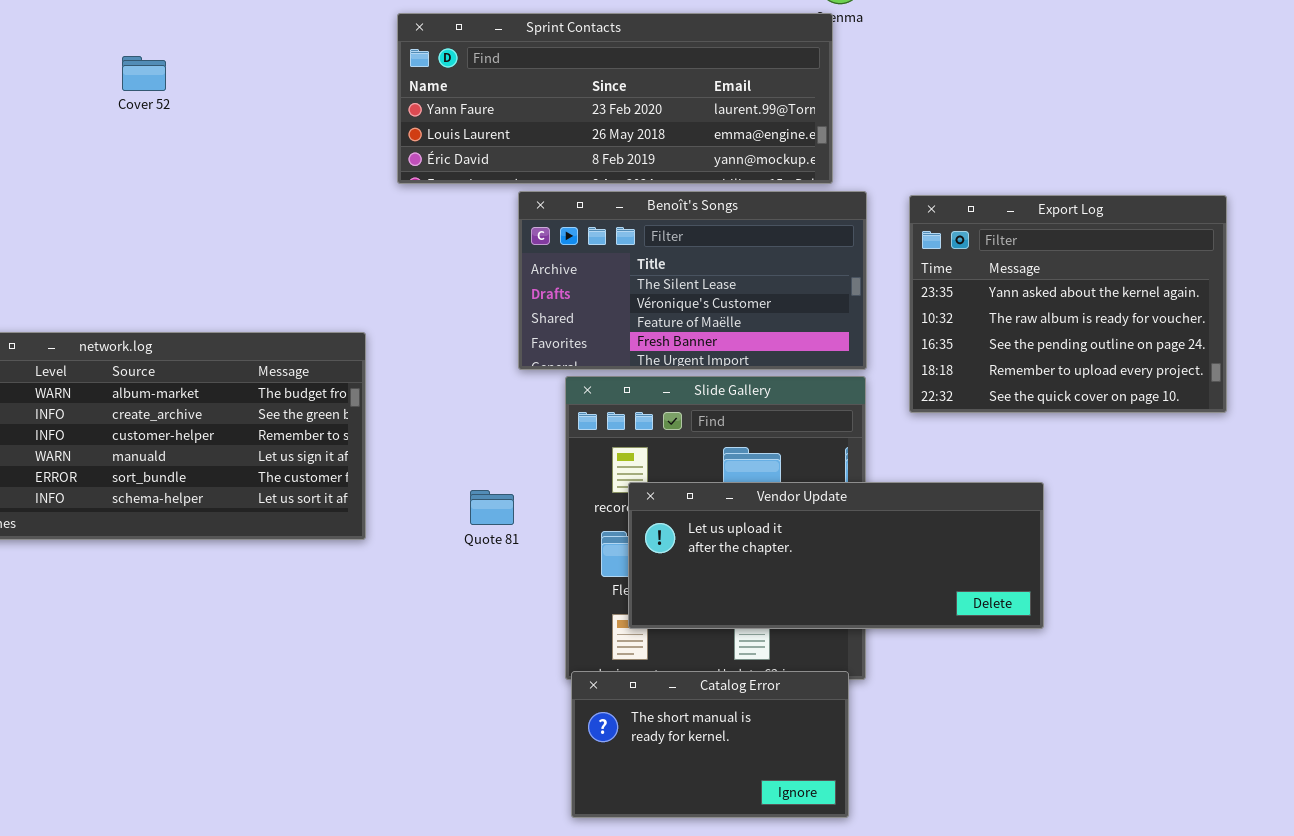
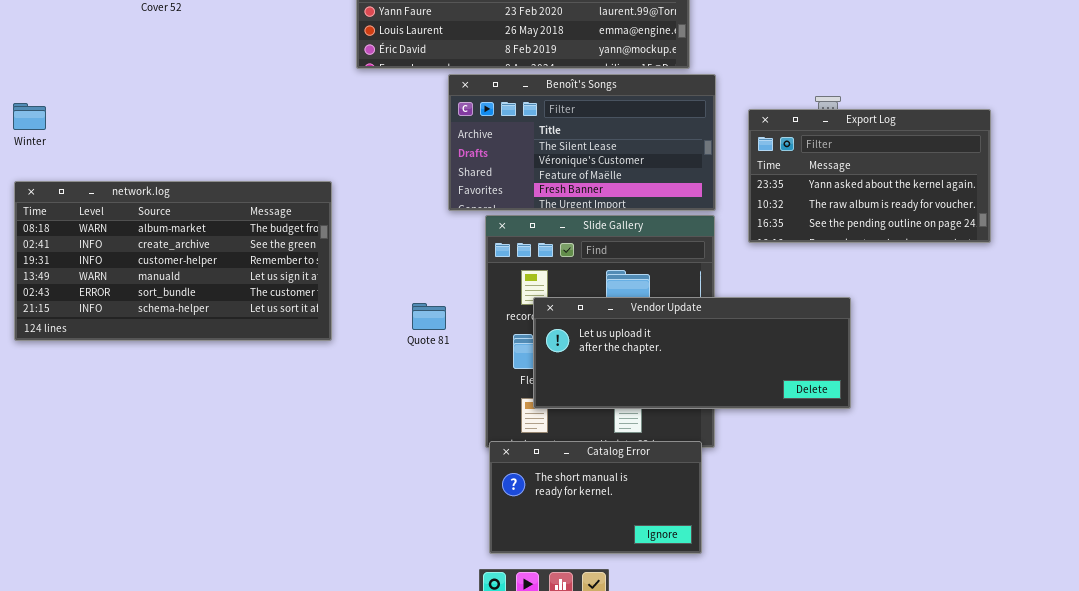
Export Log: [909,195,1227,413] -> [748,109,991,243], resized

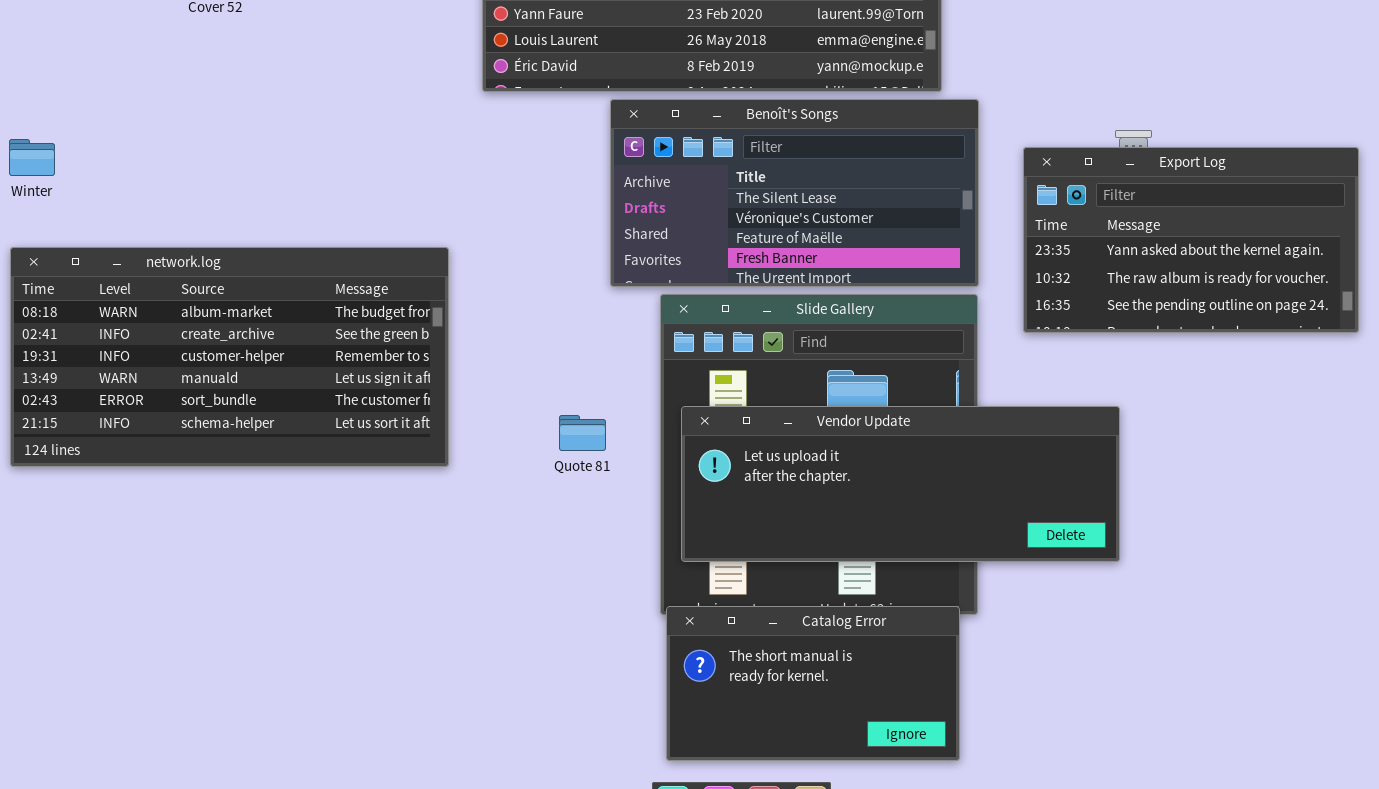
Vendor Update: [533,297,851,409] -> [681,406,1120,562], moved

